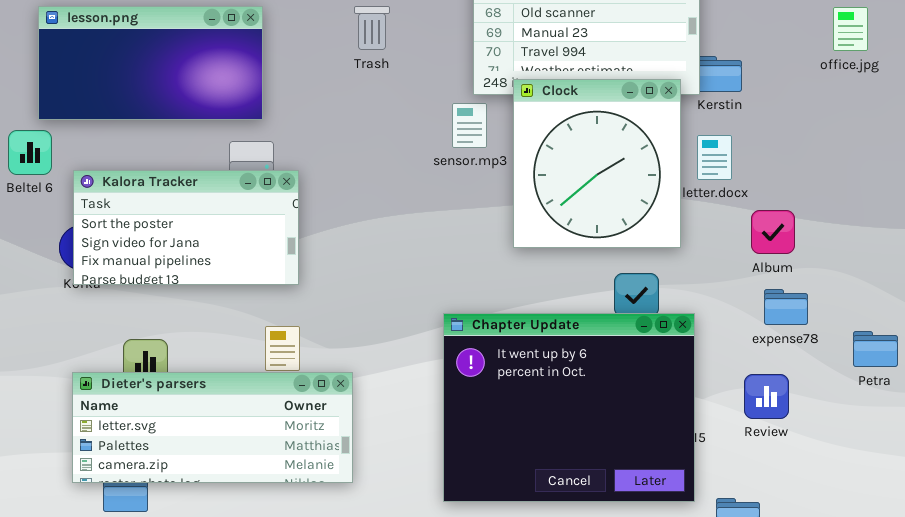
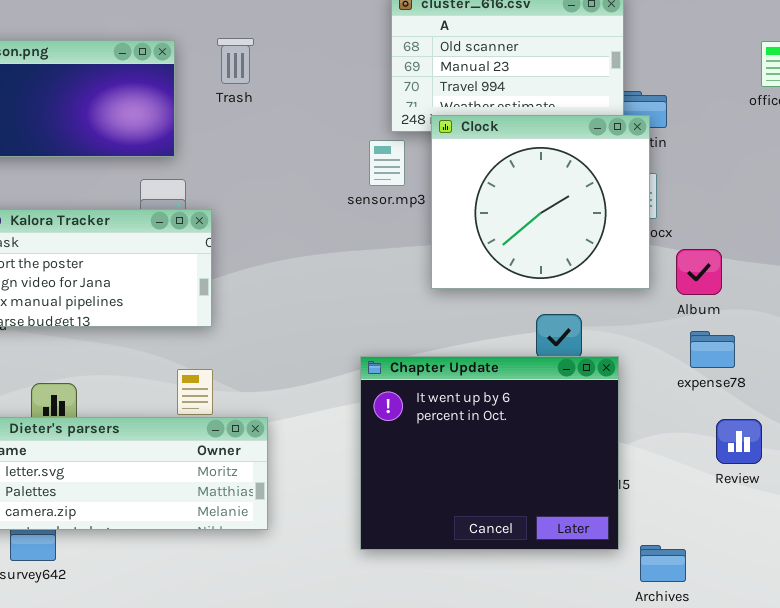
Trash: [354,6,390,50] -> [217,38,254,84], moved
Clock: [513,79,681,248] -> [431,115,650,289], resized
Review: [744,374,789,419] -> [716,419,762,464], moved

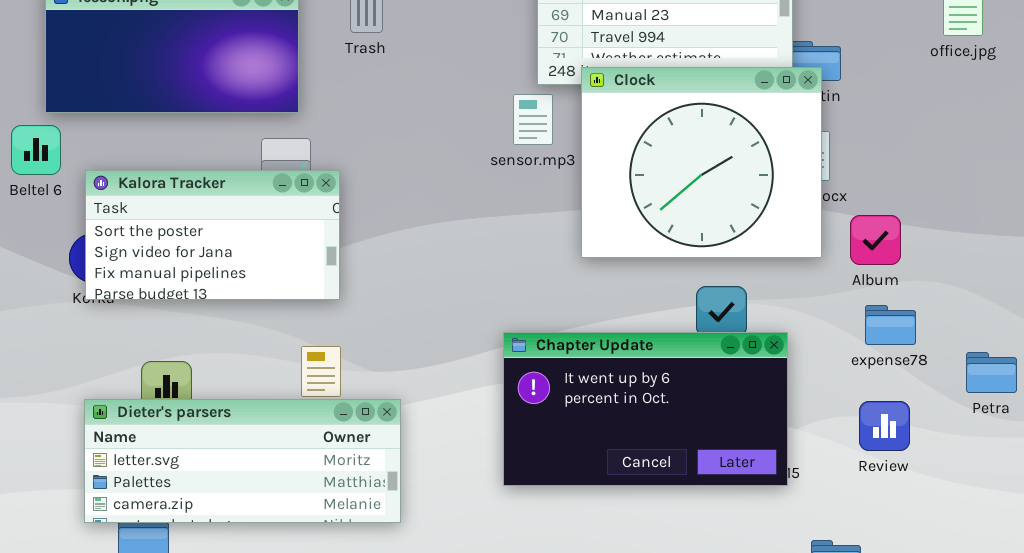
Chapter Update: [360,356,619,550] -> [503,332,788,486], resized
Review: [716,419,762,464] -> [859,401,910,451], moved

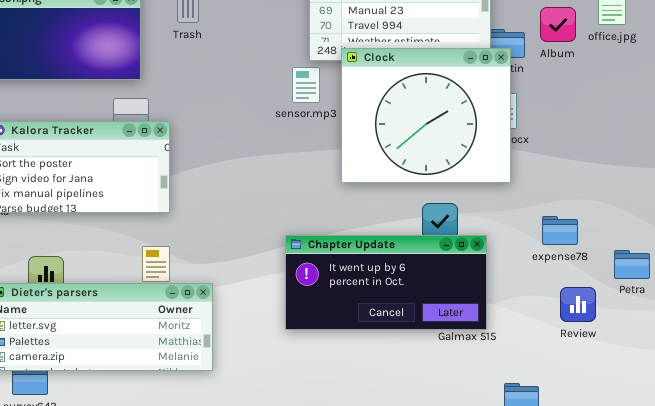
Album: [850,215,901,265] -> [540,7,576,42], moved
Chapter Update: [503,332,788,486] -> [285,235,487,330], resized
Review: [859,401,910,451] -> [560,287,596,322], moved

